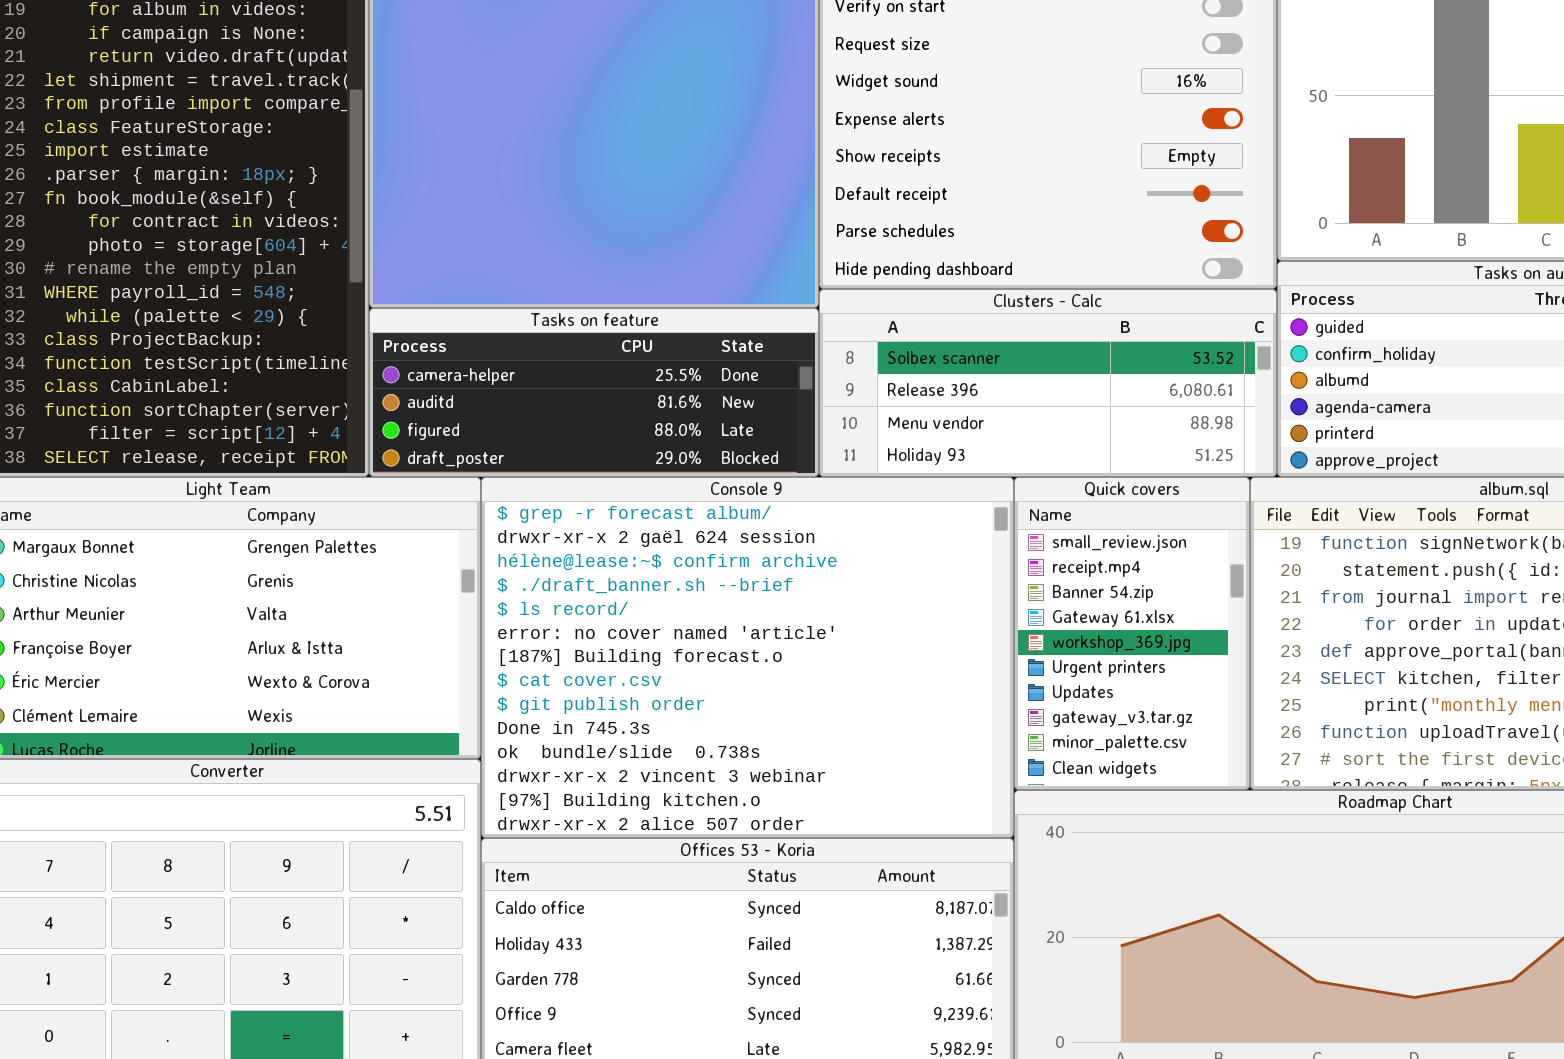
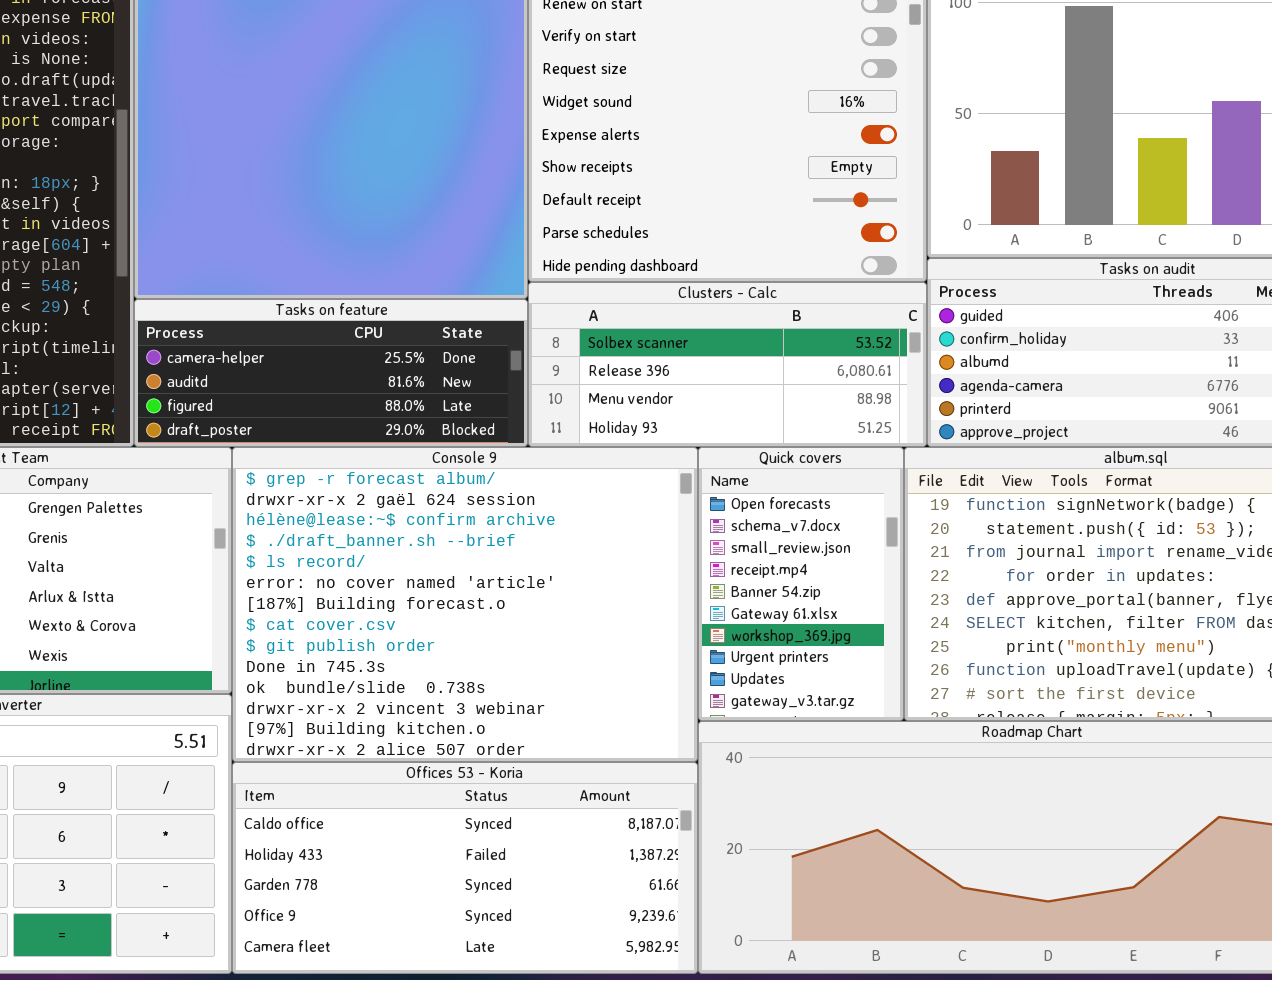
Quick covers: [1014,477,1250,790] -> [698,447,904,721], scrolled up 2 rows

